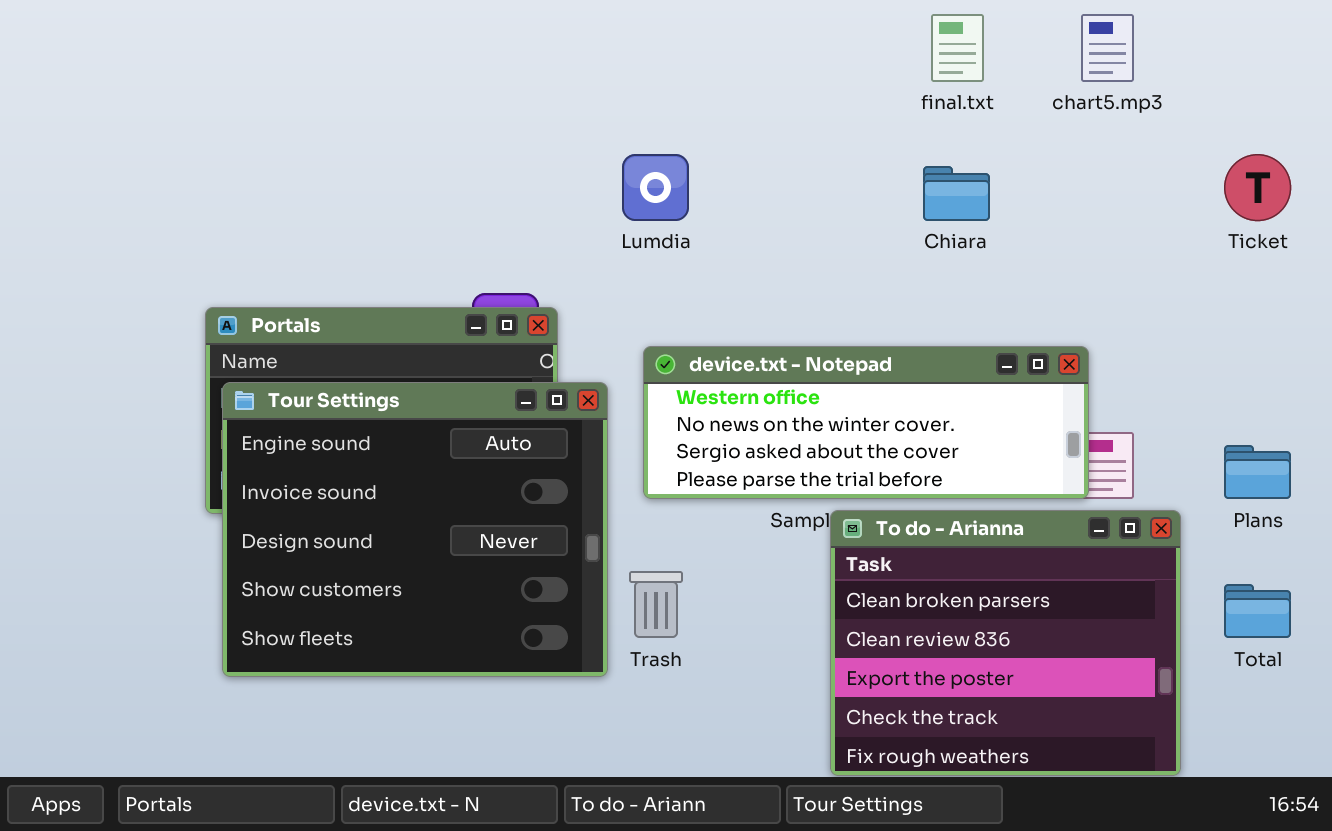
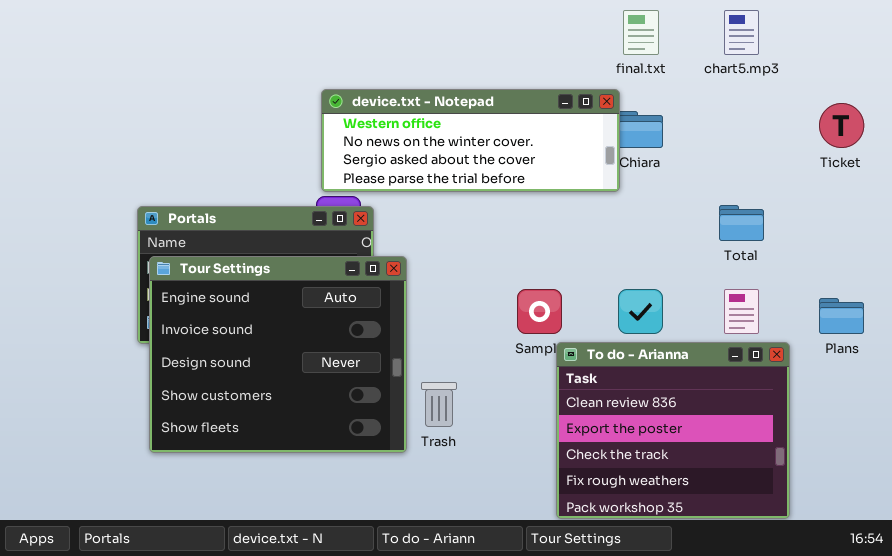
device.txt - Notepad: [643,346,1089,499] -> [321,89,620,192], moved
To do - Arianna: [830,510,1181,776] -> [556,342,790,519], scrolled down 1 row
Total: [1224,584,1291,638] -> [719,205,764,241], moved

